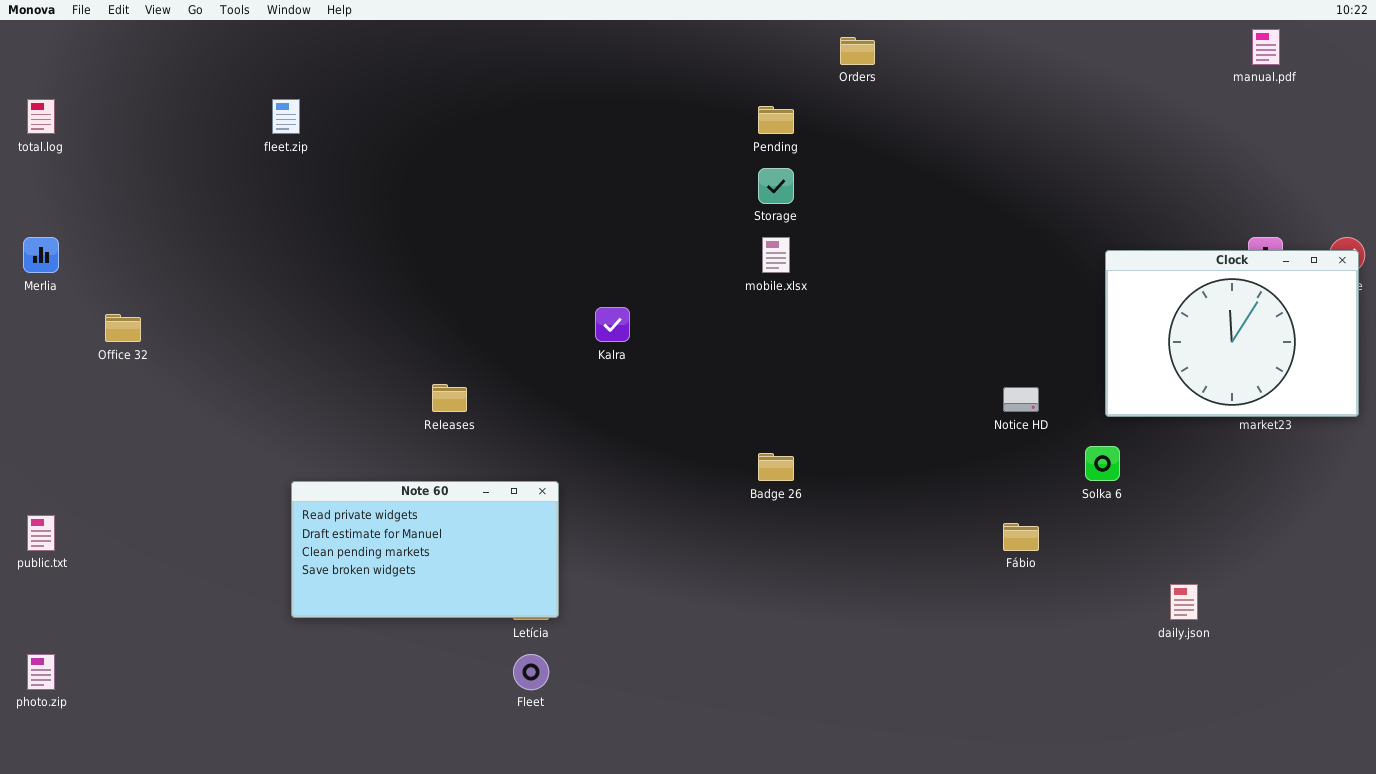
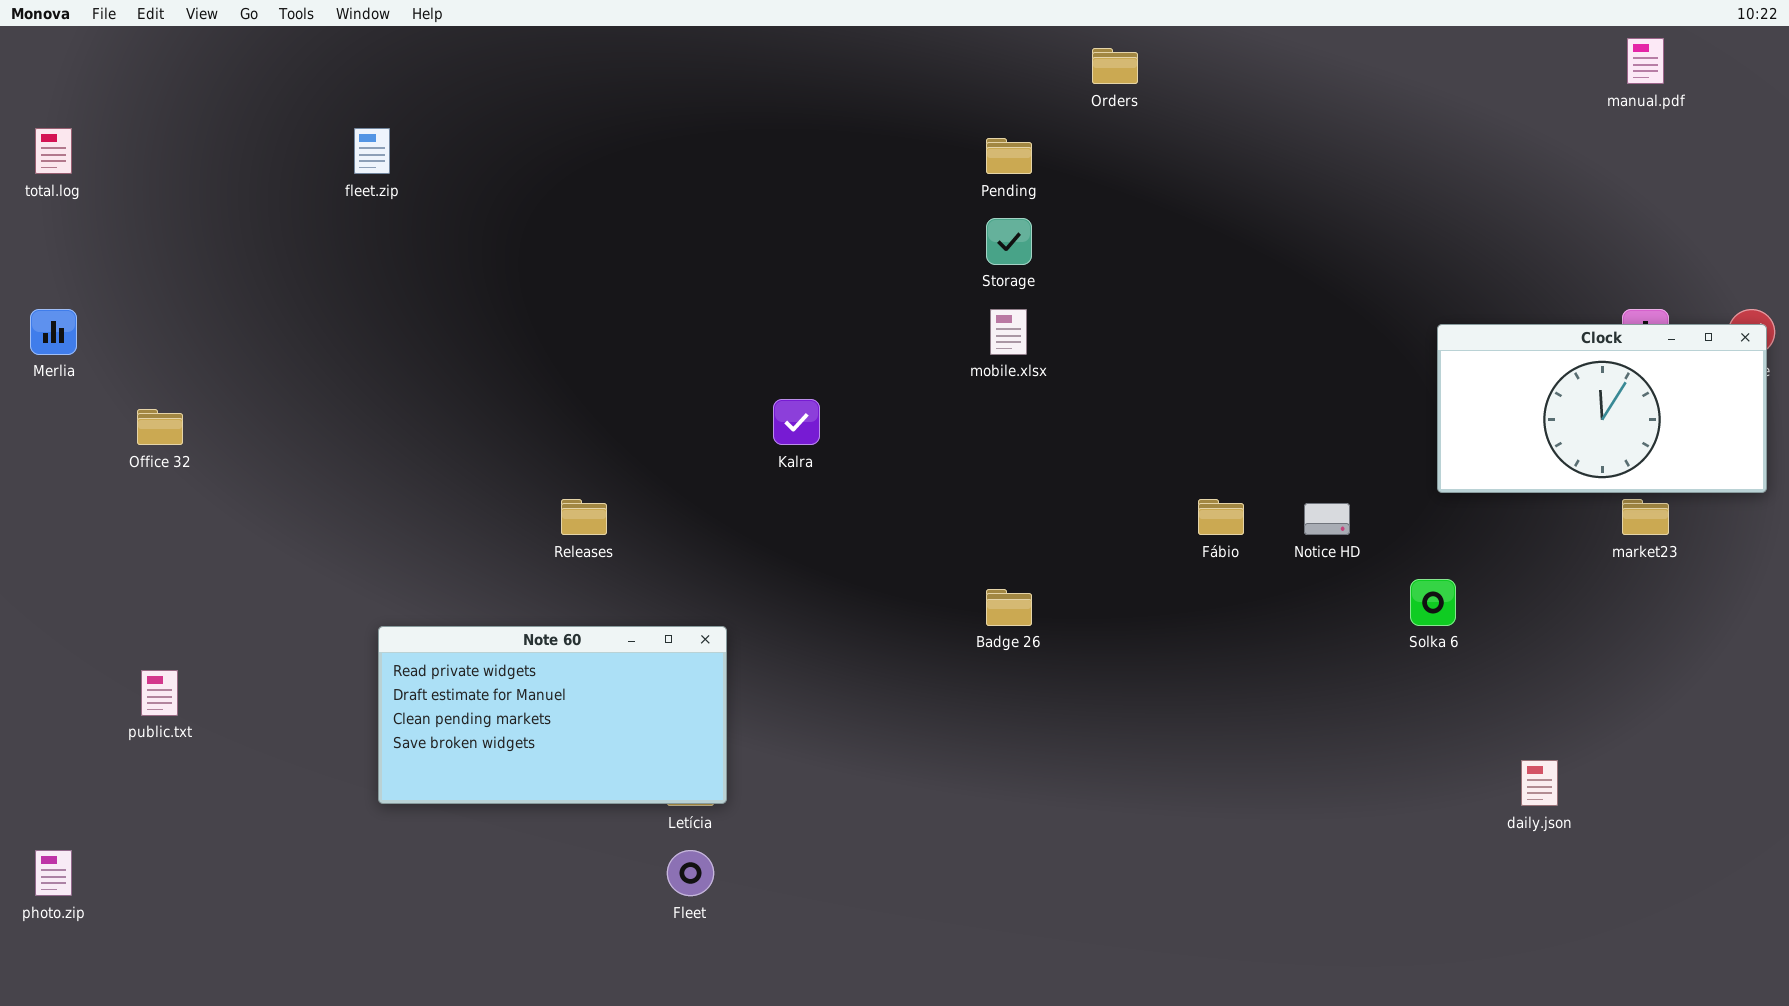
Clock: [1105,250,1359,417] -> [1437,324,1767,493], resized
public.txt: [27,515,55,551] -> [141,670,178,716], moved
Fábio: [1003,523,1039,551] -> [1198,499,1244,535], moved

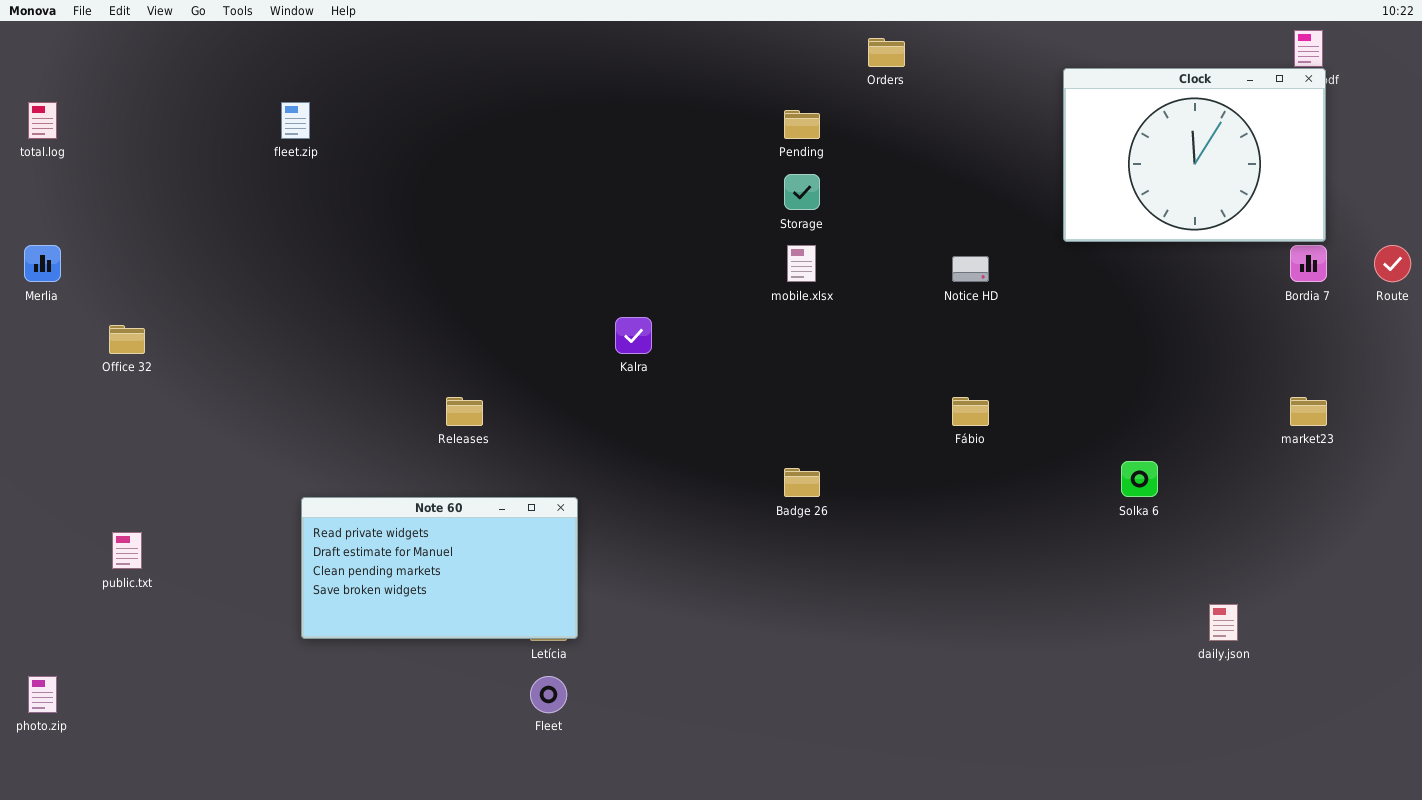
Clock: [1437,324,1767,493] -> [1063,68,1326,242], moved, resized
Notice HD: [1304,503,1350,535] -> [952,256,989,282], moved

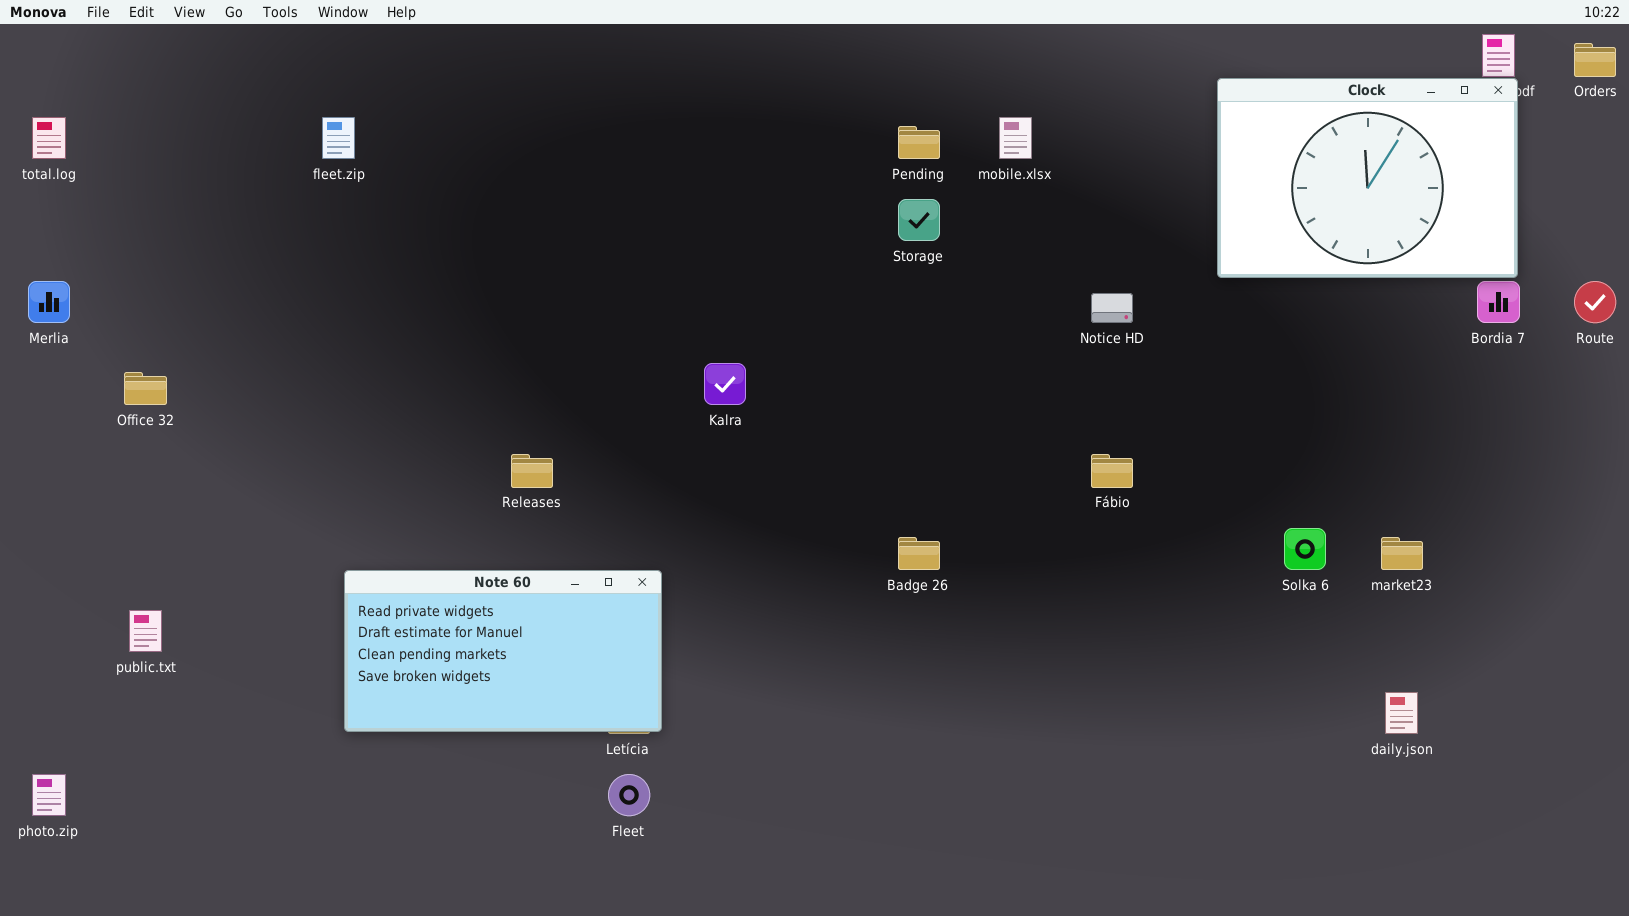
Orders: [868,38,905,67] -> [1574,43,1616,77], moved
mobile.xlsx: [787,245,816,282] -> [999,117,1032,159], moved
market23: [1290,397,1327,426] -> [1381,537,1423,570], moved

